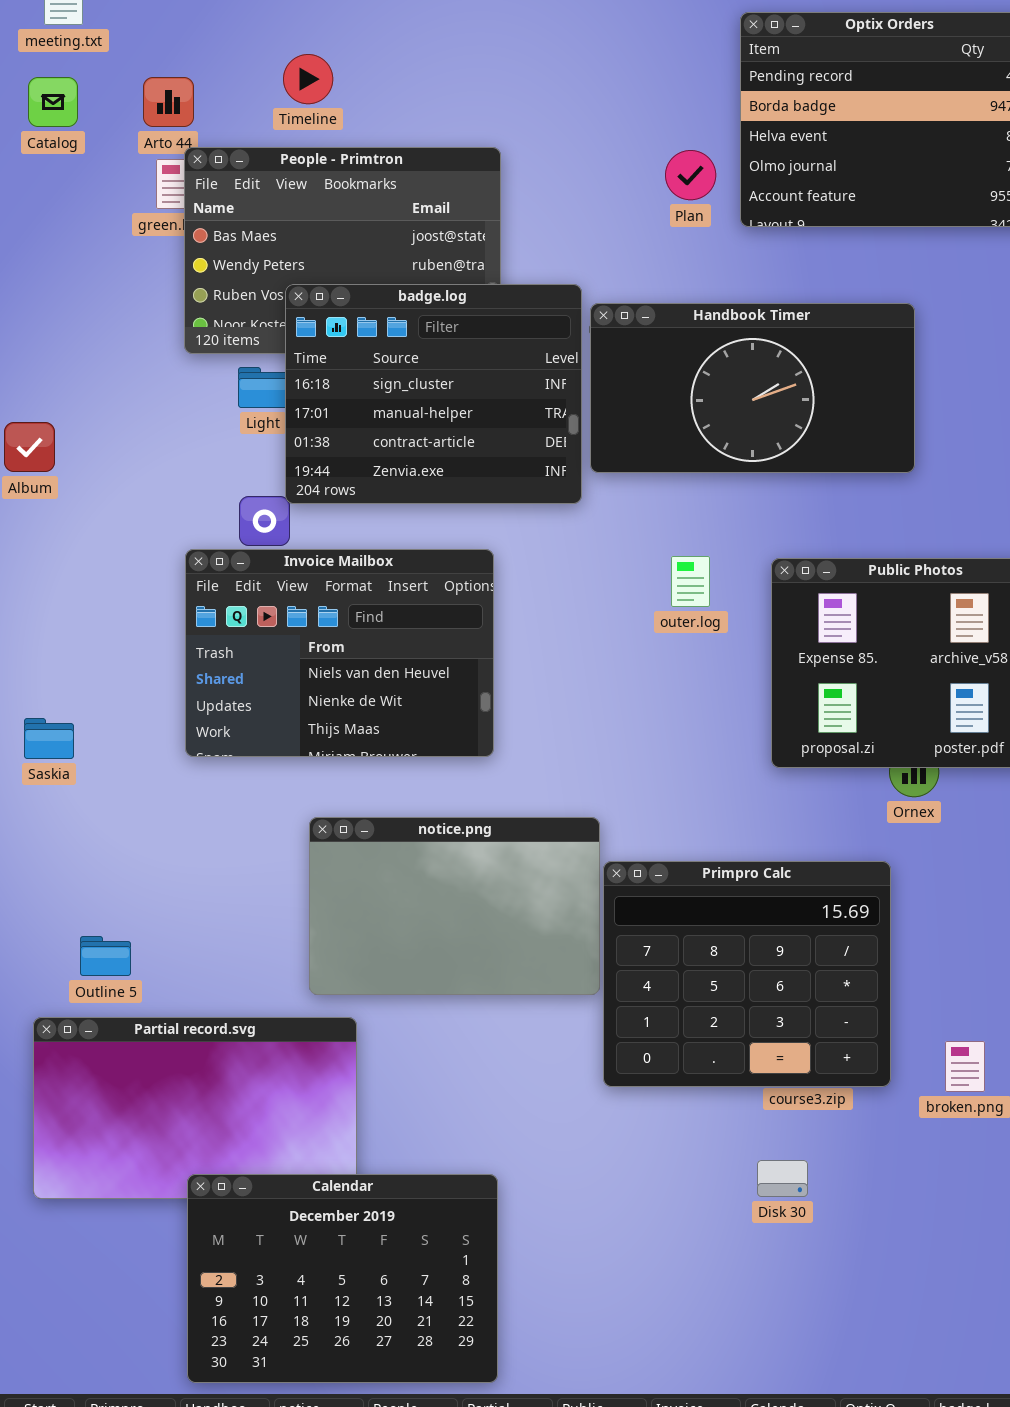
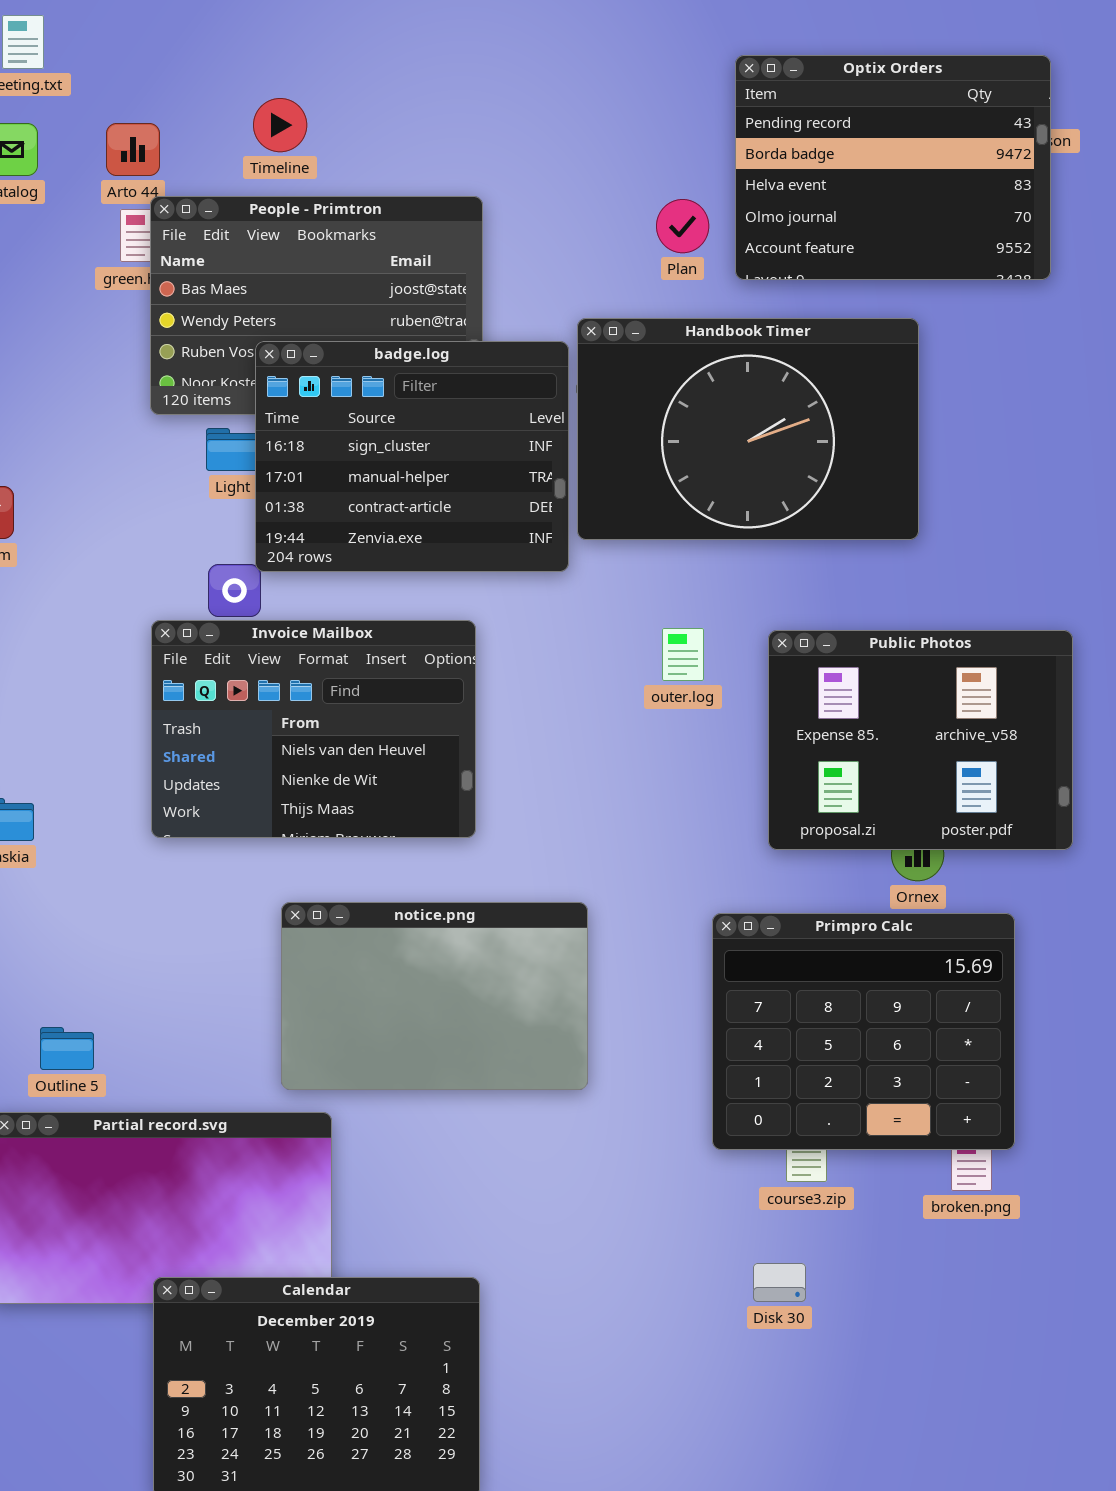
Handbook Timer: [590,303,915,473] -> [577,318,919,540], resized
Primpro Calc: [603,861,891,1087] -> [712,913,1015,1150], moved

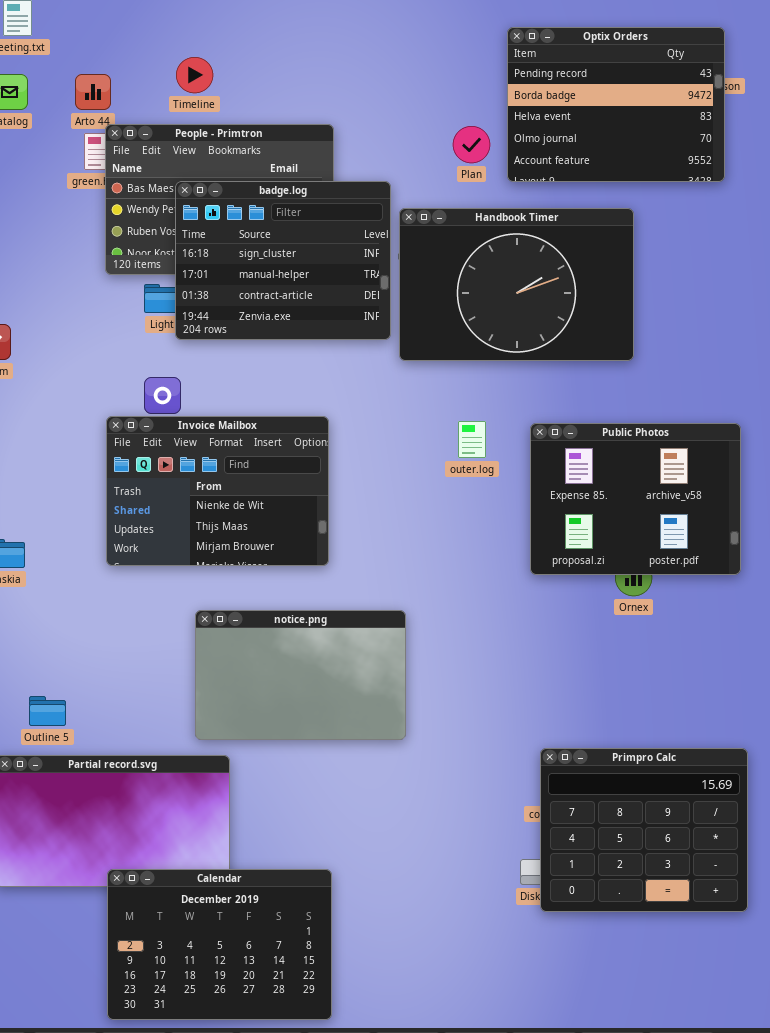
badge.log: [255,341,569,572] -> [175,181,391,340], moved
Invoice Mailbox: [151,620,476,838] -> [106,416,329,566], scrolled down 1 row
Primpro Calc: [712,913,1015,1150] -> [540,748,748,912], moved

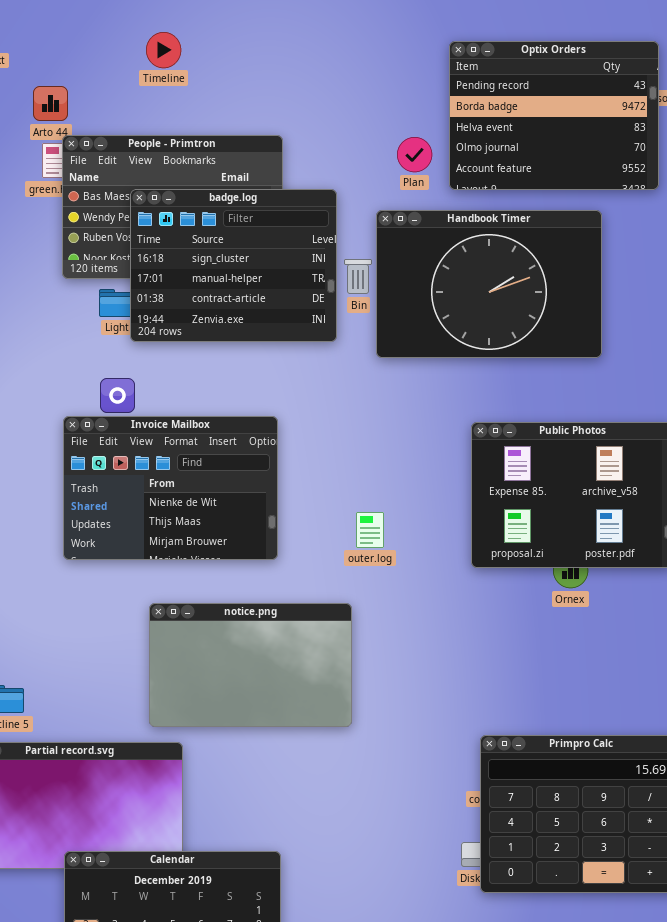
Timeline: [176,57,213,93] -> [146,32,181,68], moved
Handbook Timer: [399,208,634,361] -> [376,210,602,358], moved
outer.log: [458,421,486,458] -> [356,512,384,548], moved

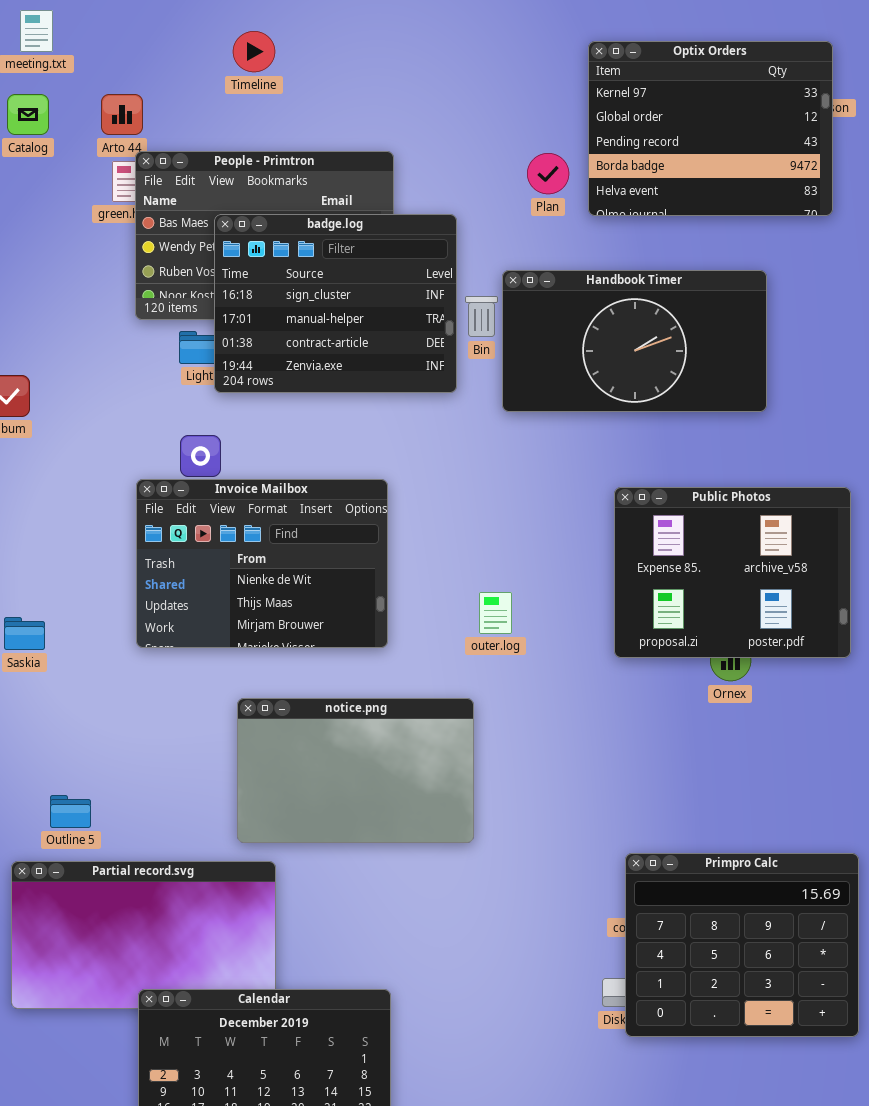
Optix Orders: [449,41,659,190] -> [588,41,833,216], scrolled up 2 rows
Handbook Timer: [376,210,602,358] -> [502,270,767,412], resized

